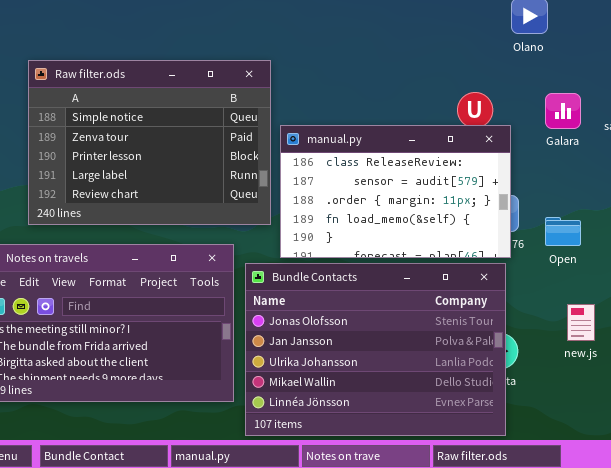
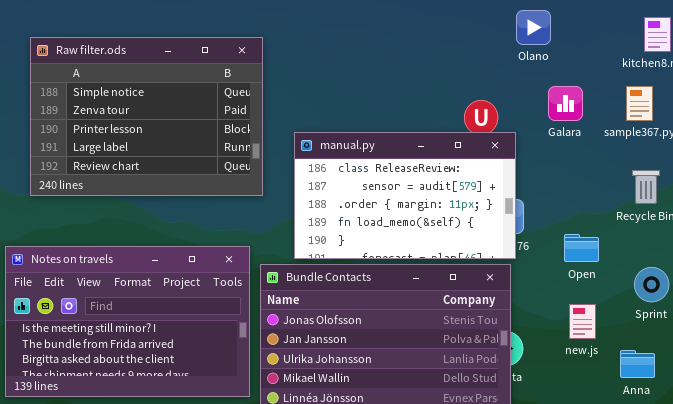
Raw filter.ods: [28,60,271,225] -> [30,37,263,196], moved
Galara: [545,93,581,129] -> [548,86,583,121], moved
Open: [545,217,581,246] -> [564,234,599,262], moved

